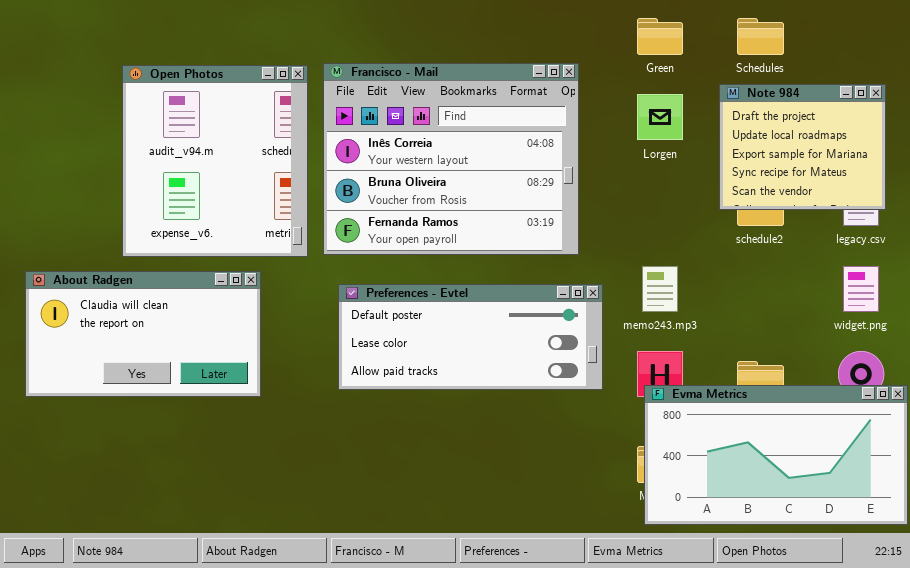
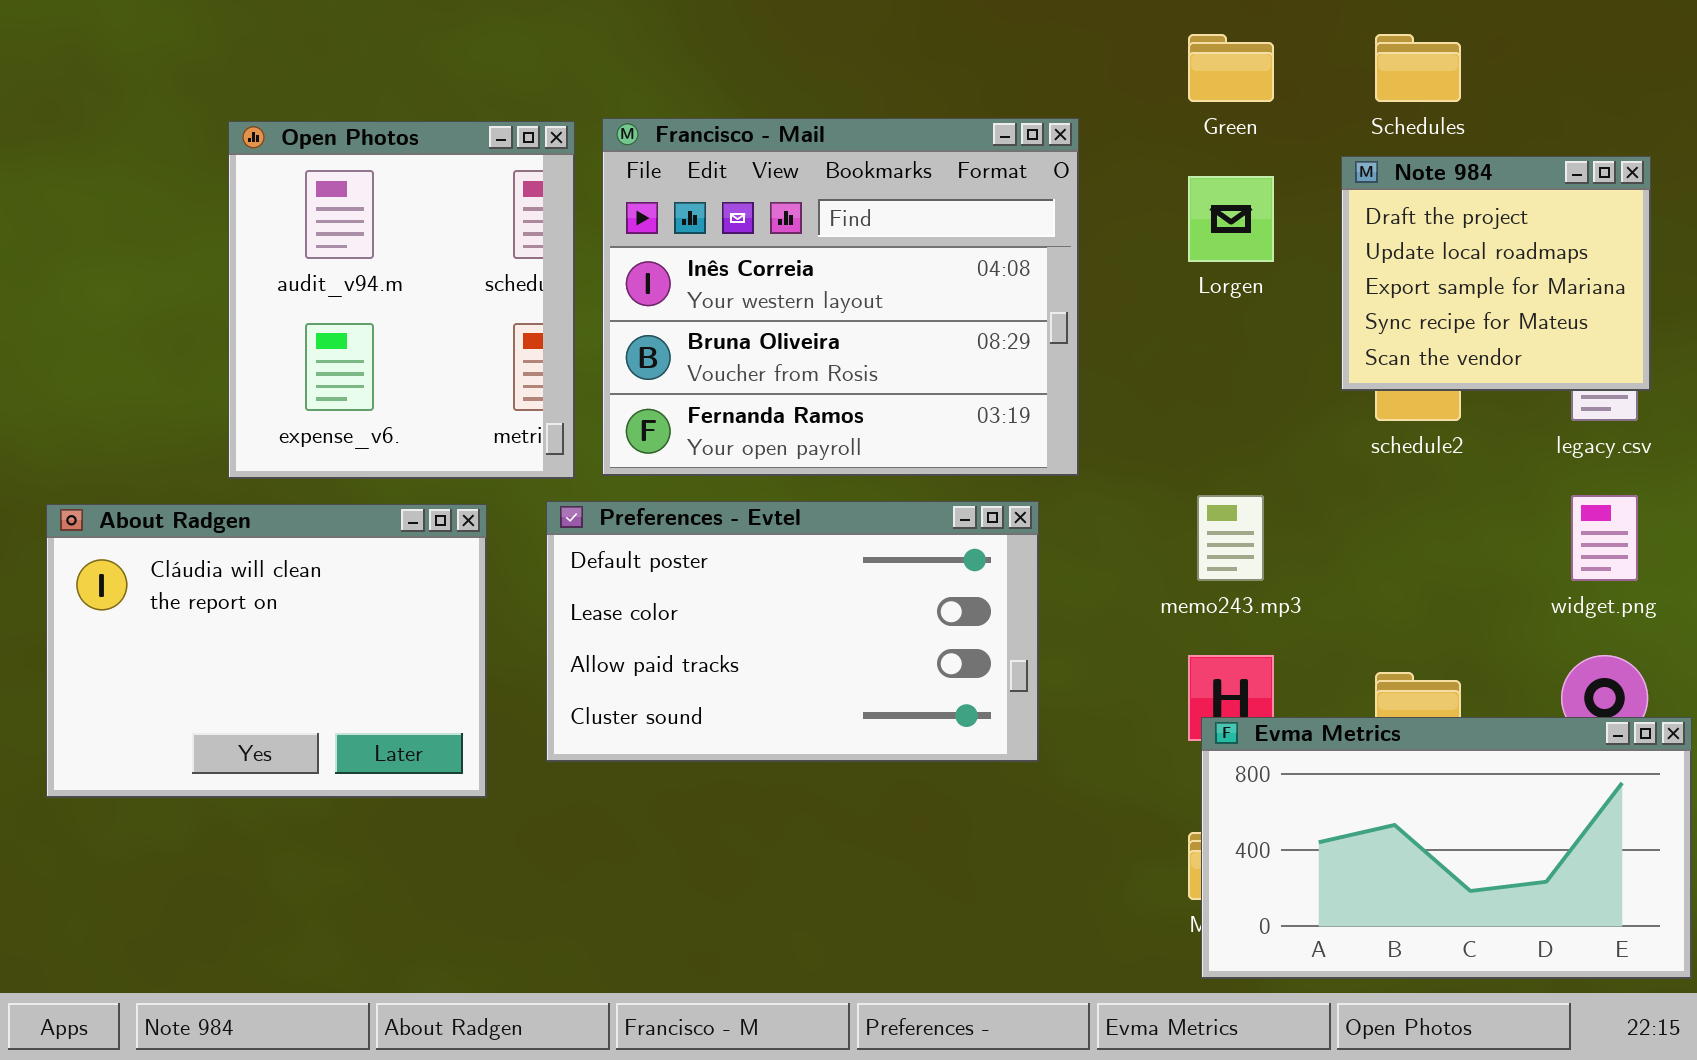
About Radgen: [25,271,261,397] -> [46,504,487,798], resized
Preferences - Evtel: [338,284,603,390] -> [546,501,1039,762], moved, resized

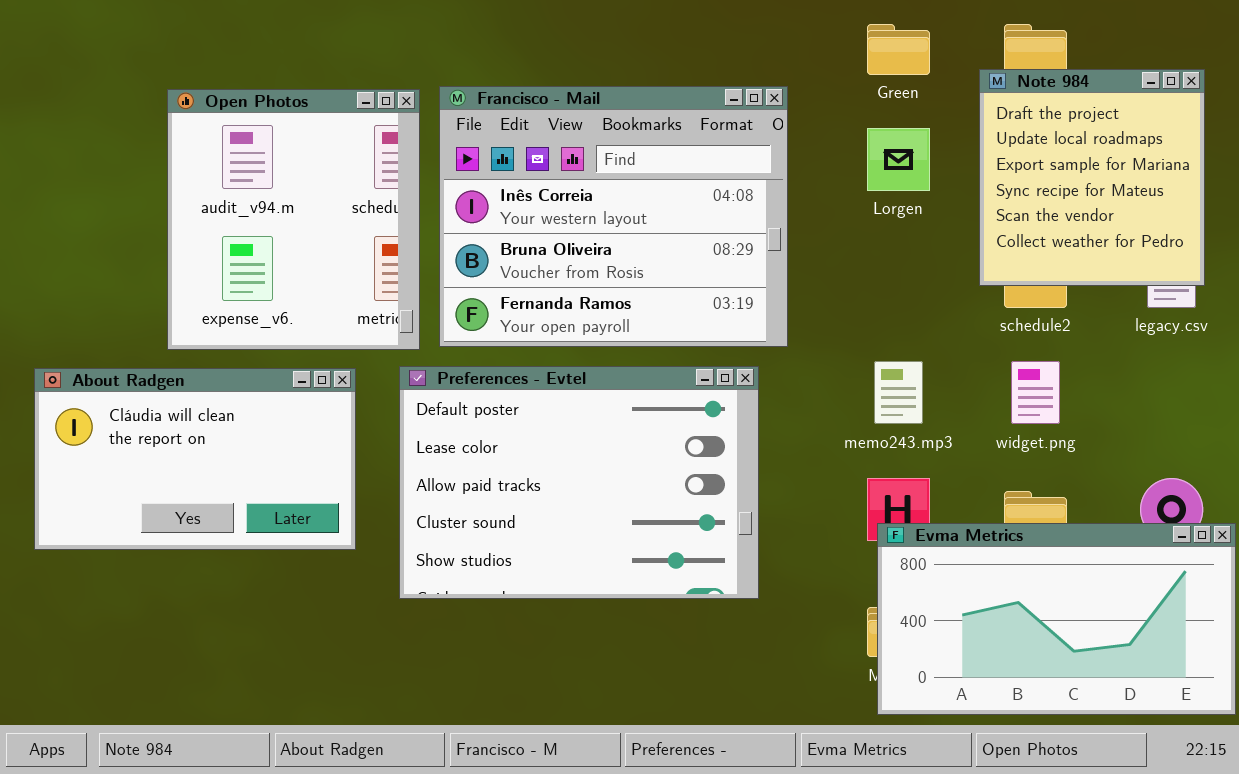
Note 984: [1341,156,1651,391] -> [979,69,1205,286], resized
widget.png: [1571,495,1638,581] -> [1011,361,1060,424], moved
Preferences - Evtel: [546,501,1039,762] -> [399,366,759,599], resized
About Radgen: [46,504,487,798] -> [34,368,356,550], resized

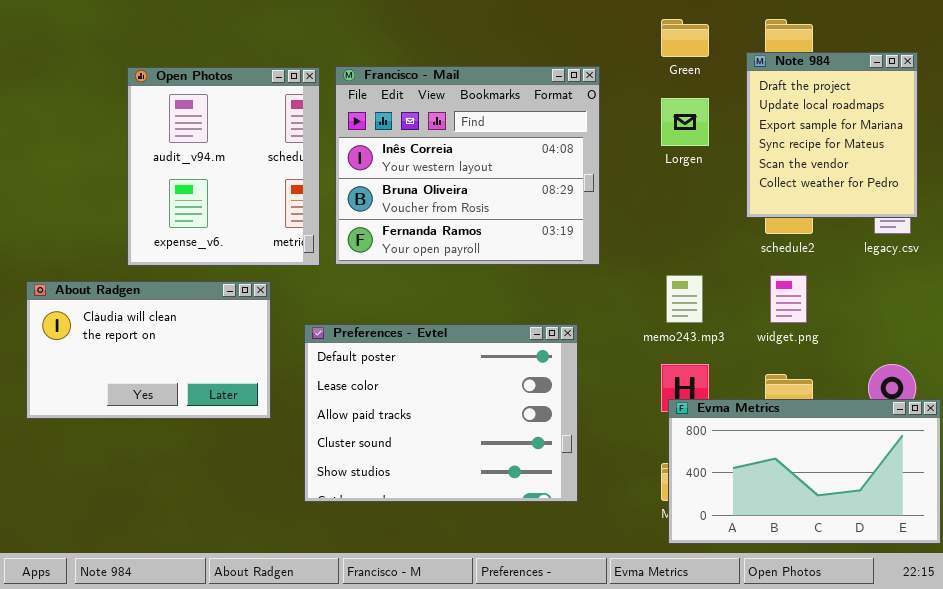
Preferences - Evtel: [399,366,759,599] -> [304,324,578,502], moved

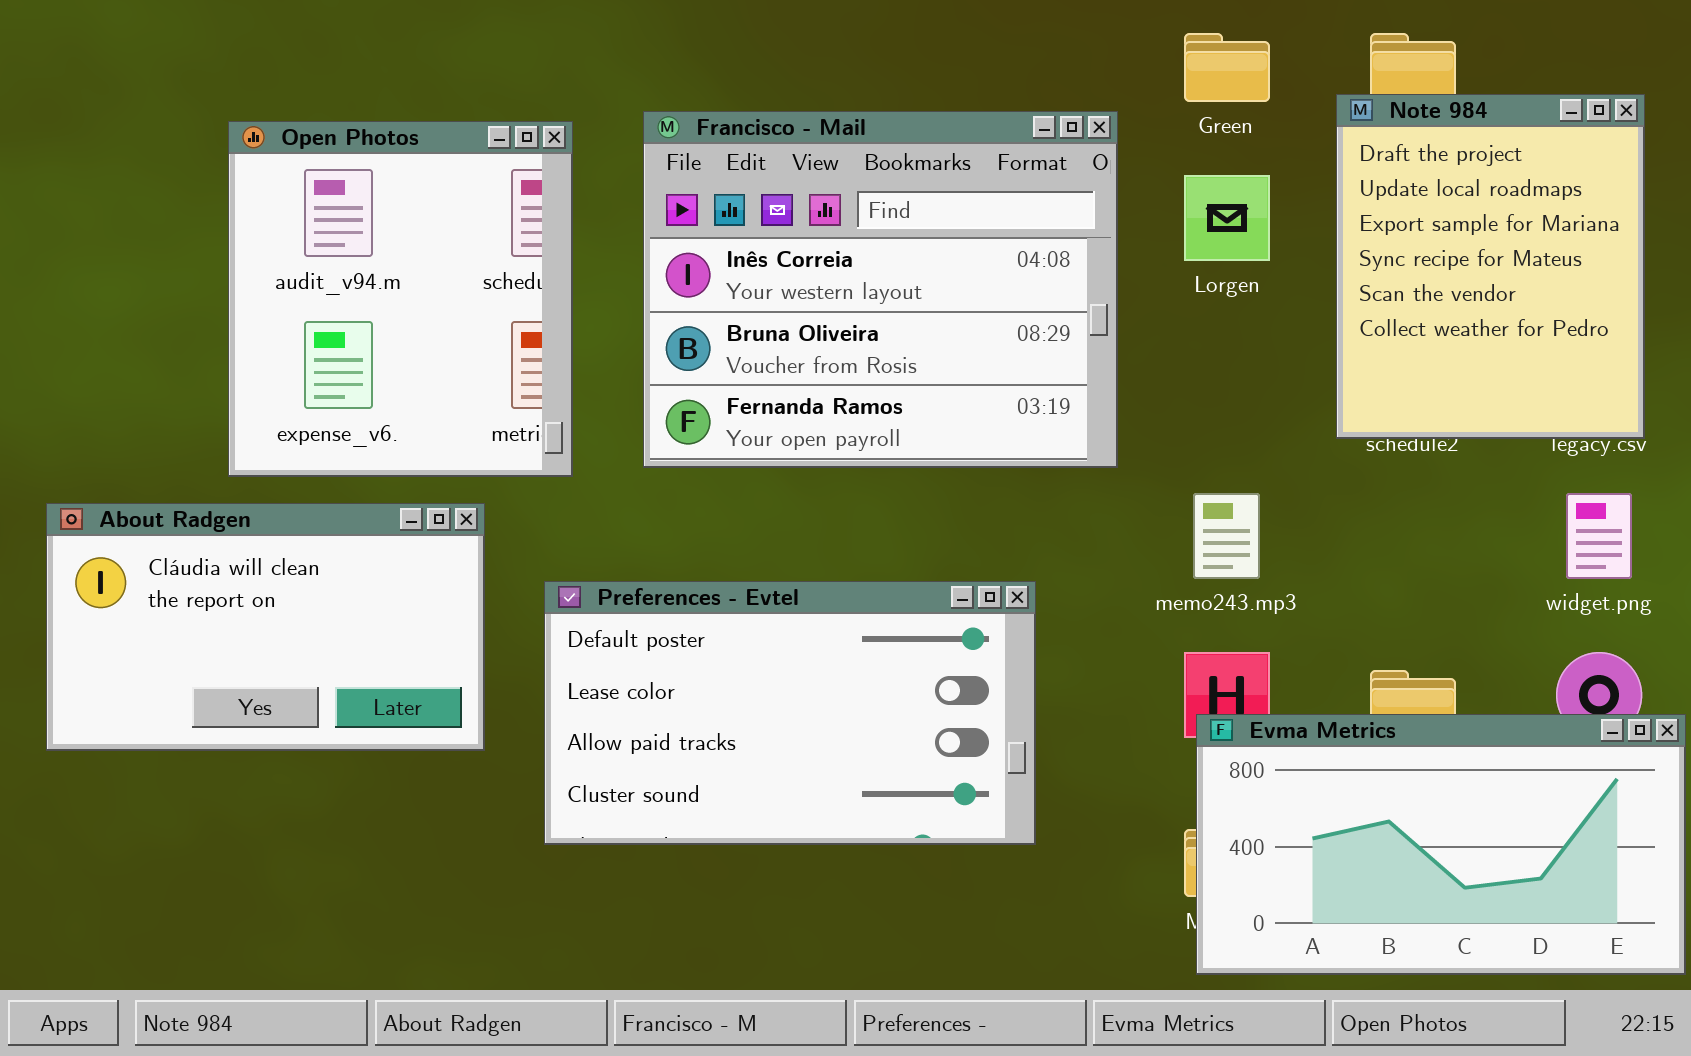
Note 984: [746,52,918,218] -> [1336,94,1645,439], resized
Francisco - Mail: [335,66,600,265] -> [643,111,1118,468], moved
widget.png: [770,275,807,323] -> [1566,493,1632,579], moved
Preferences - Evtel: [304,324,578,502] -> [544,581,1036,845], resized

